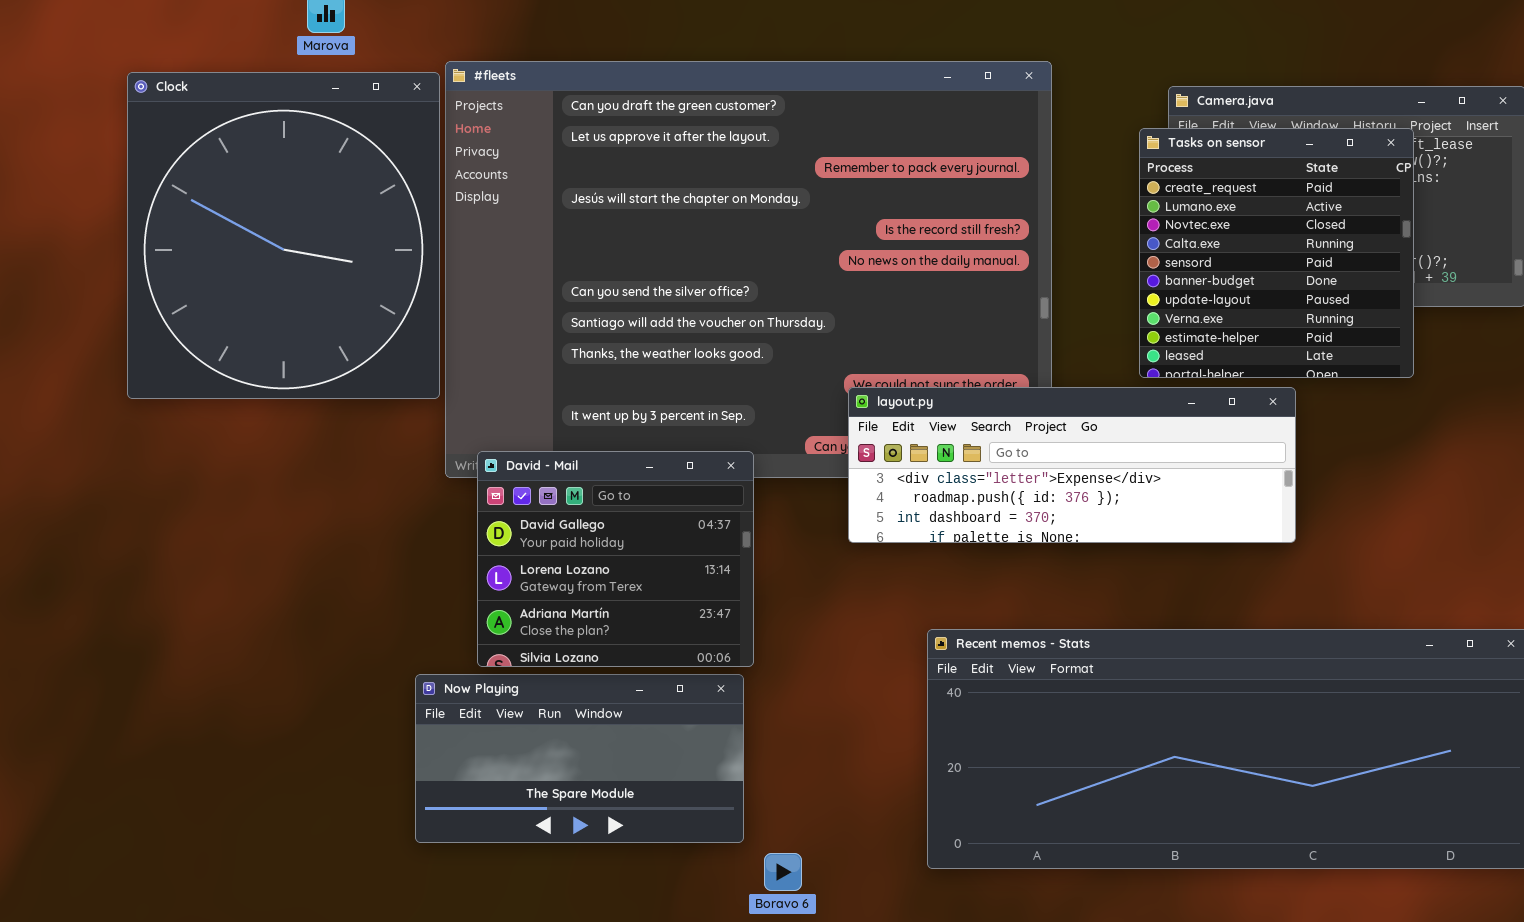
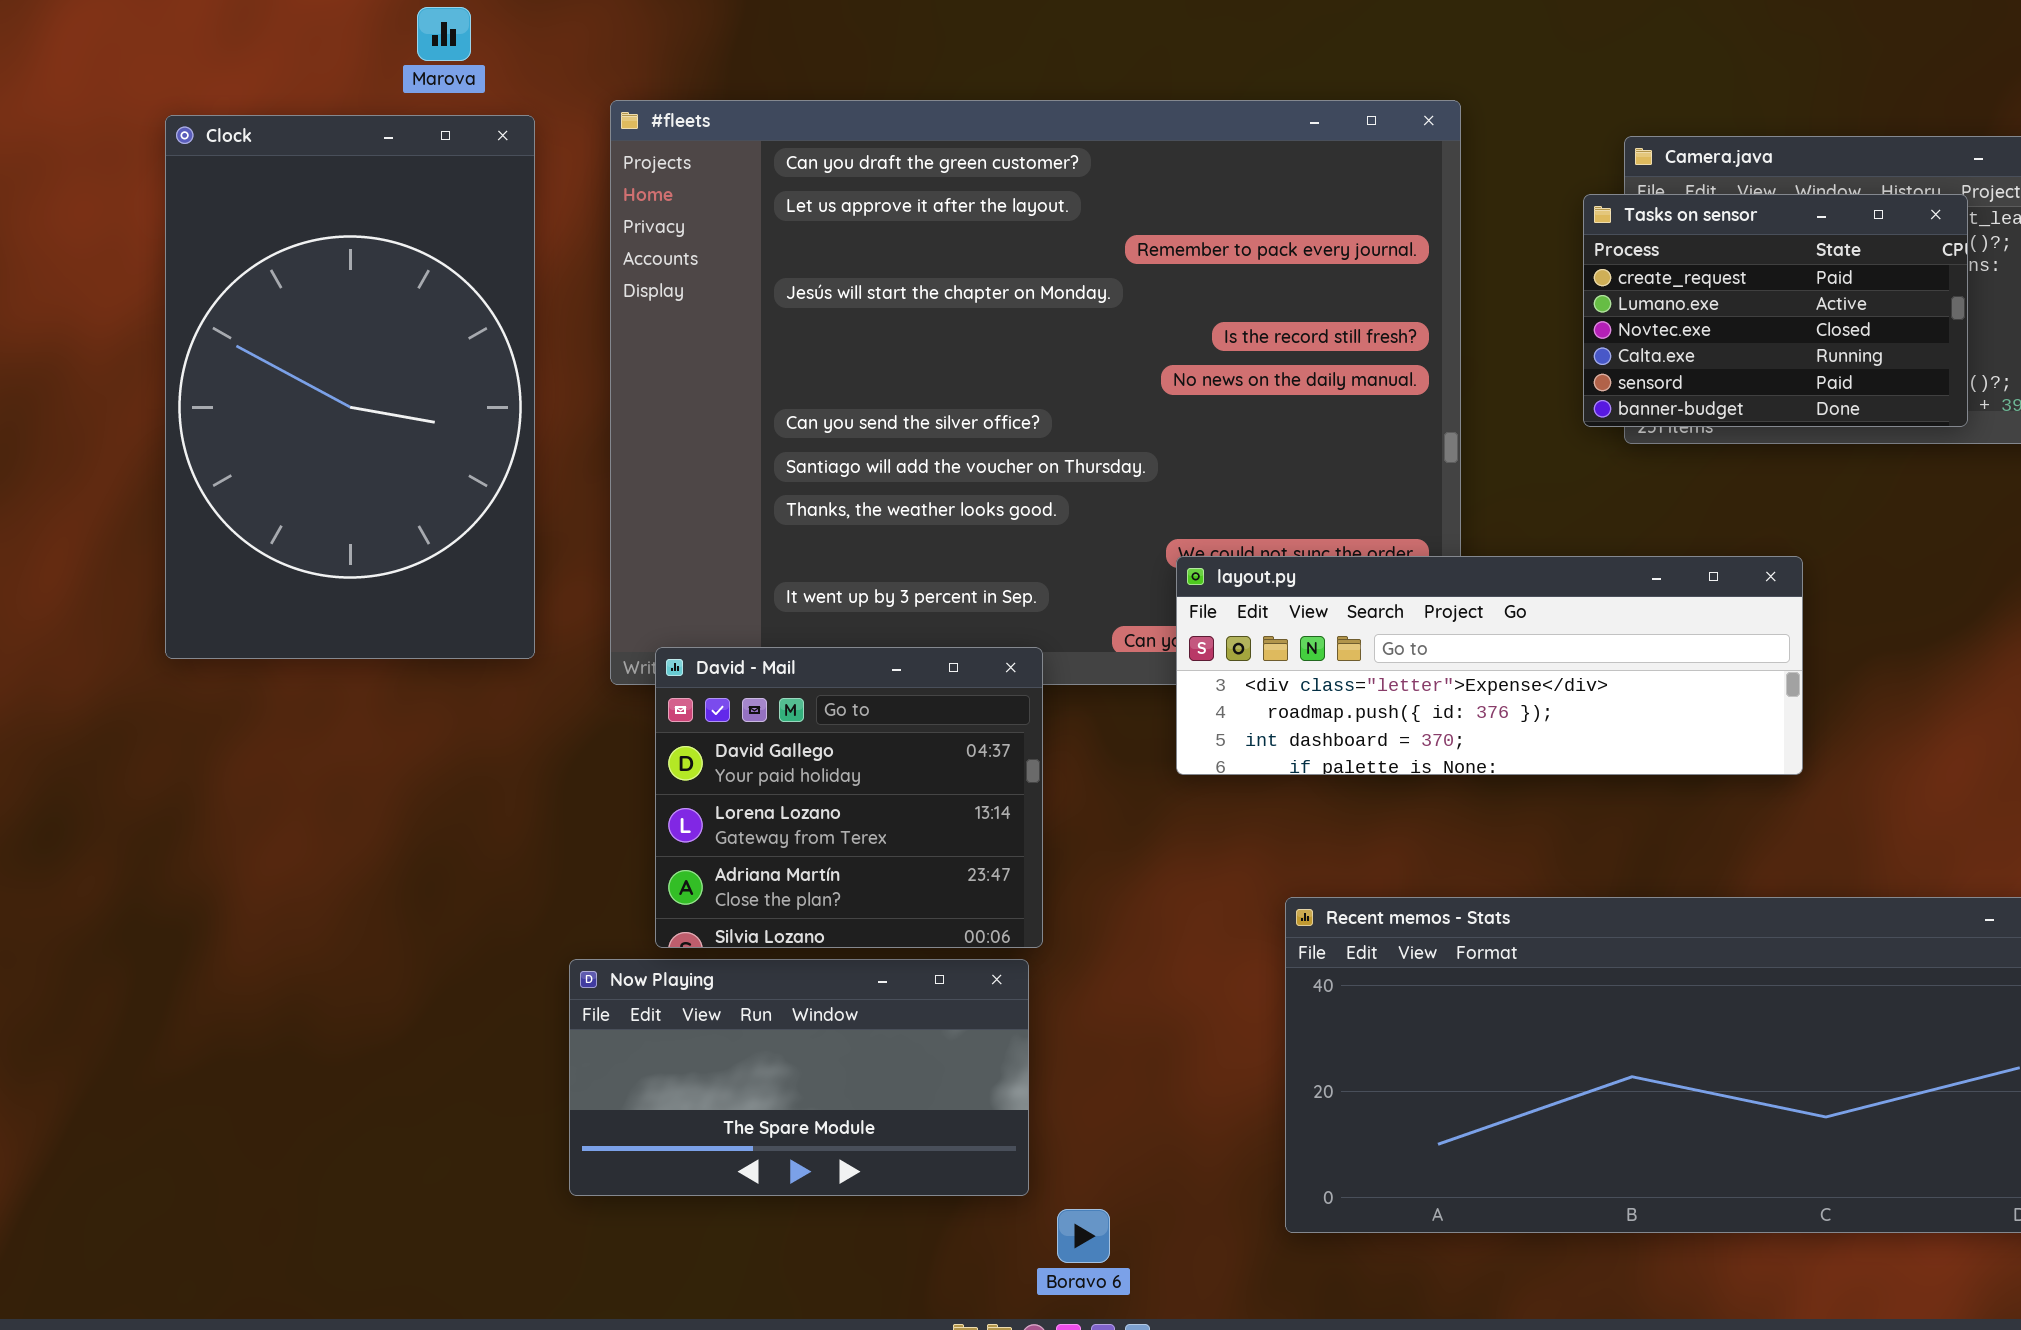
Clock: [127,72,440,399] -> [165,115,535,659], resized
Tasks on sensor: [1139,128,1414,378] -> [1583,194,1968,427], resized

